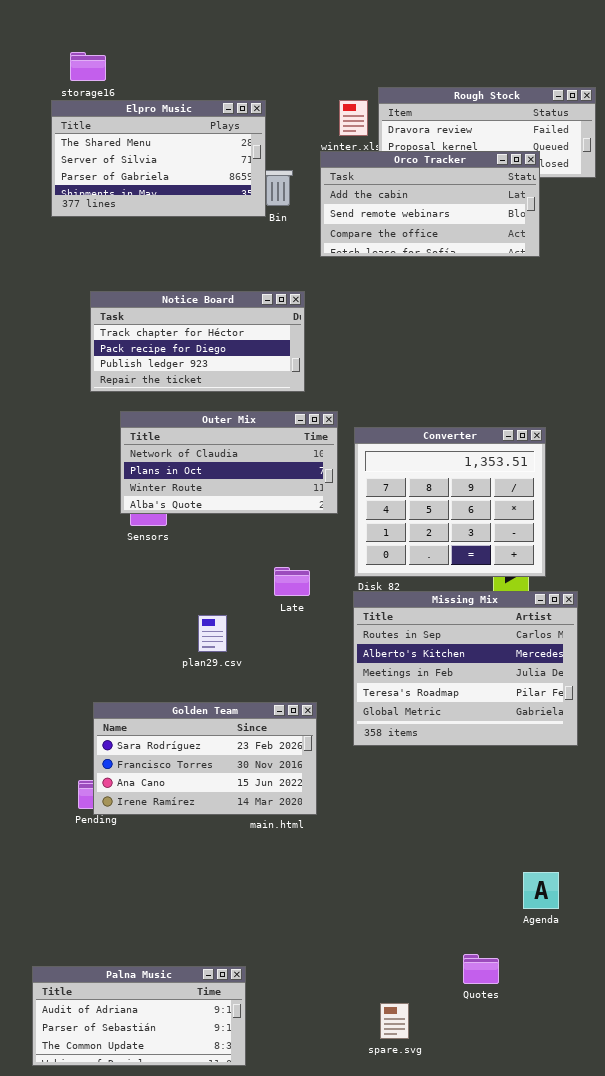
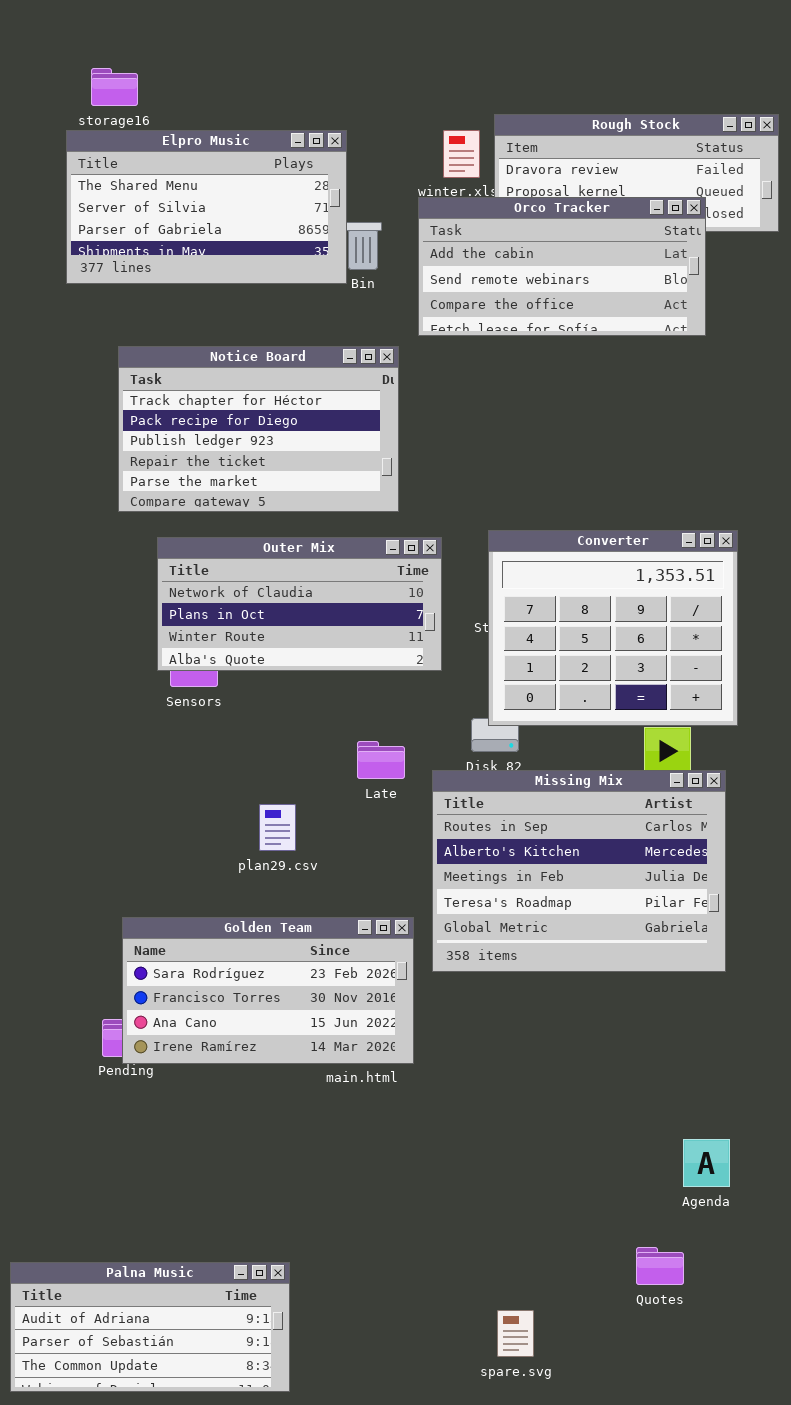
Notice Board: [90,291,305,392] -> [118,346,399,512], resized
Converter: [354,427,546,577] -> [488,530,738,726], moved
Missing Mix: [353,591,578,746] -> [432,770,726,972], moved
Quotes: [463,954,499,984] -> [636,1247,684,1285], moved
Palna Music: [32,966,246,1066] -> [10,1262,290,1392], moved

